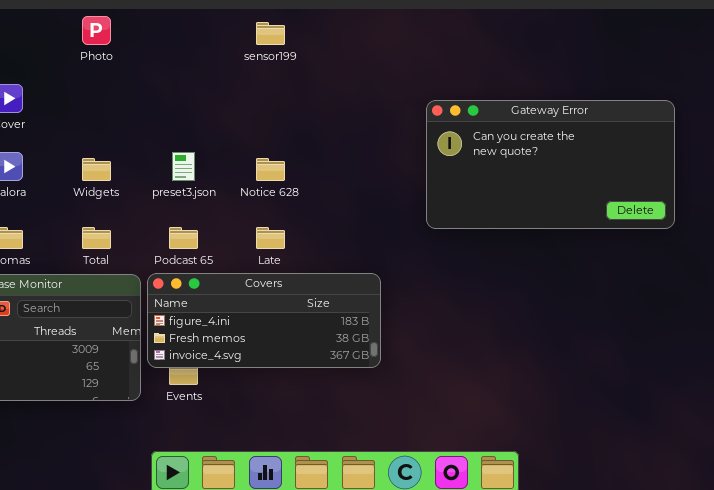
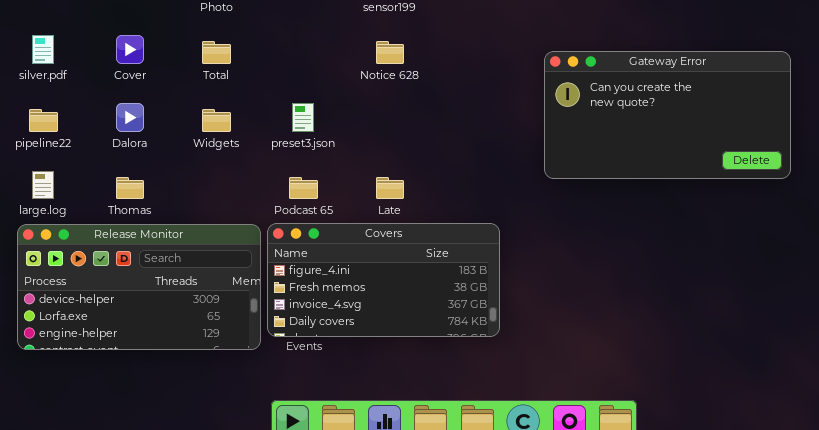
Notice 628: [256,158,285,181] -> [376,41,404,64], moved
Total: [82,227,111,249] -> [202,41,231,64], moved
Covers: [147,273,381,368] -> [267,223,500,337], resized

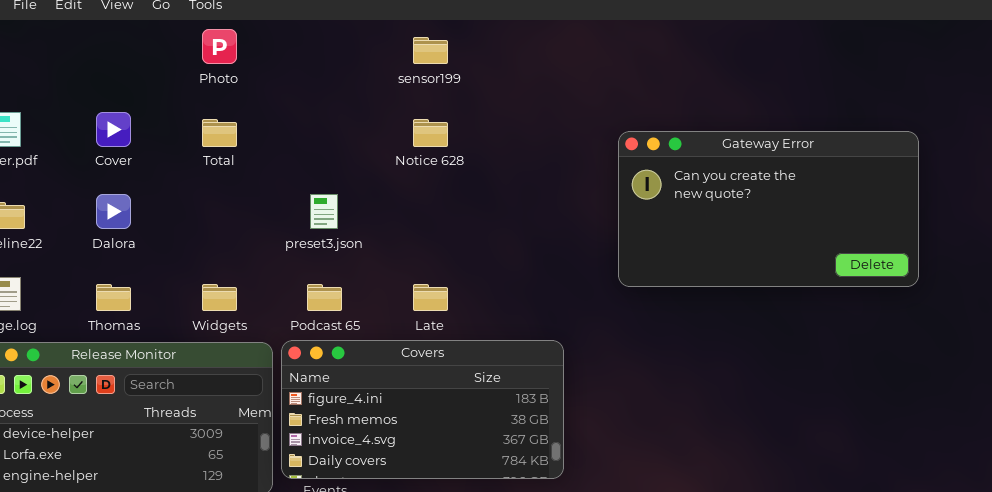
Widgets: [202,109,231,132] -> [202,284,237,311], moved

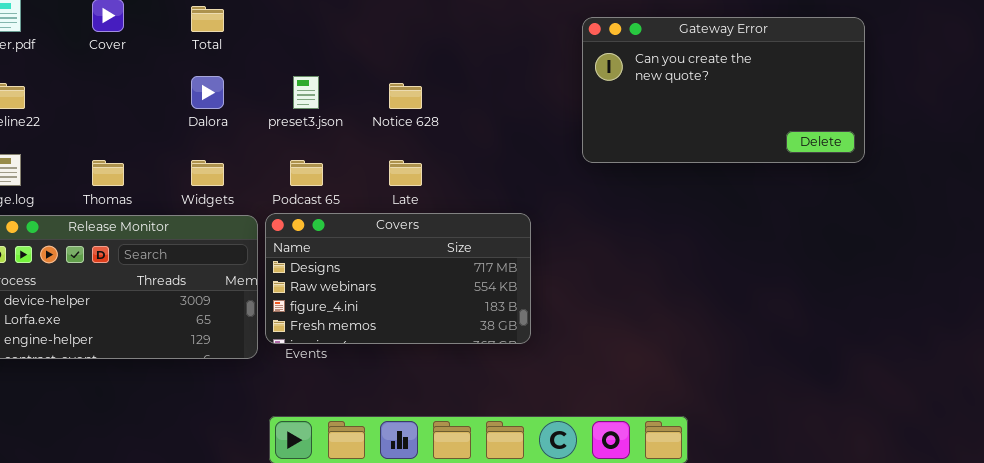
Notice 628: [413,119,448,147] -> [389,83,422,109], moved
Dalora: [96,194,131,229] -> [191,76,224,109], moved
Covers: [281,340,564,479] -> [265,213,531,344], scrolled up 2 rows

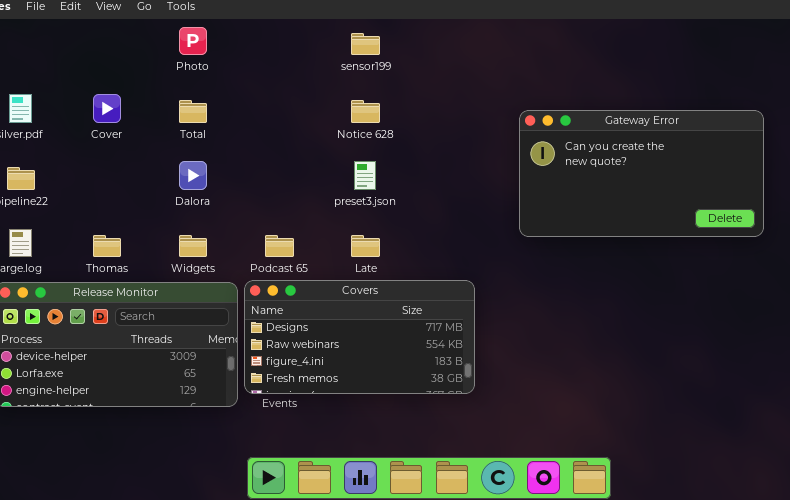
preset3.json: [293,76,319,109] -> [354,161,376,190], moved
Notice 628: [389,83,422,109] -> [351,100,380,123], moved

